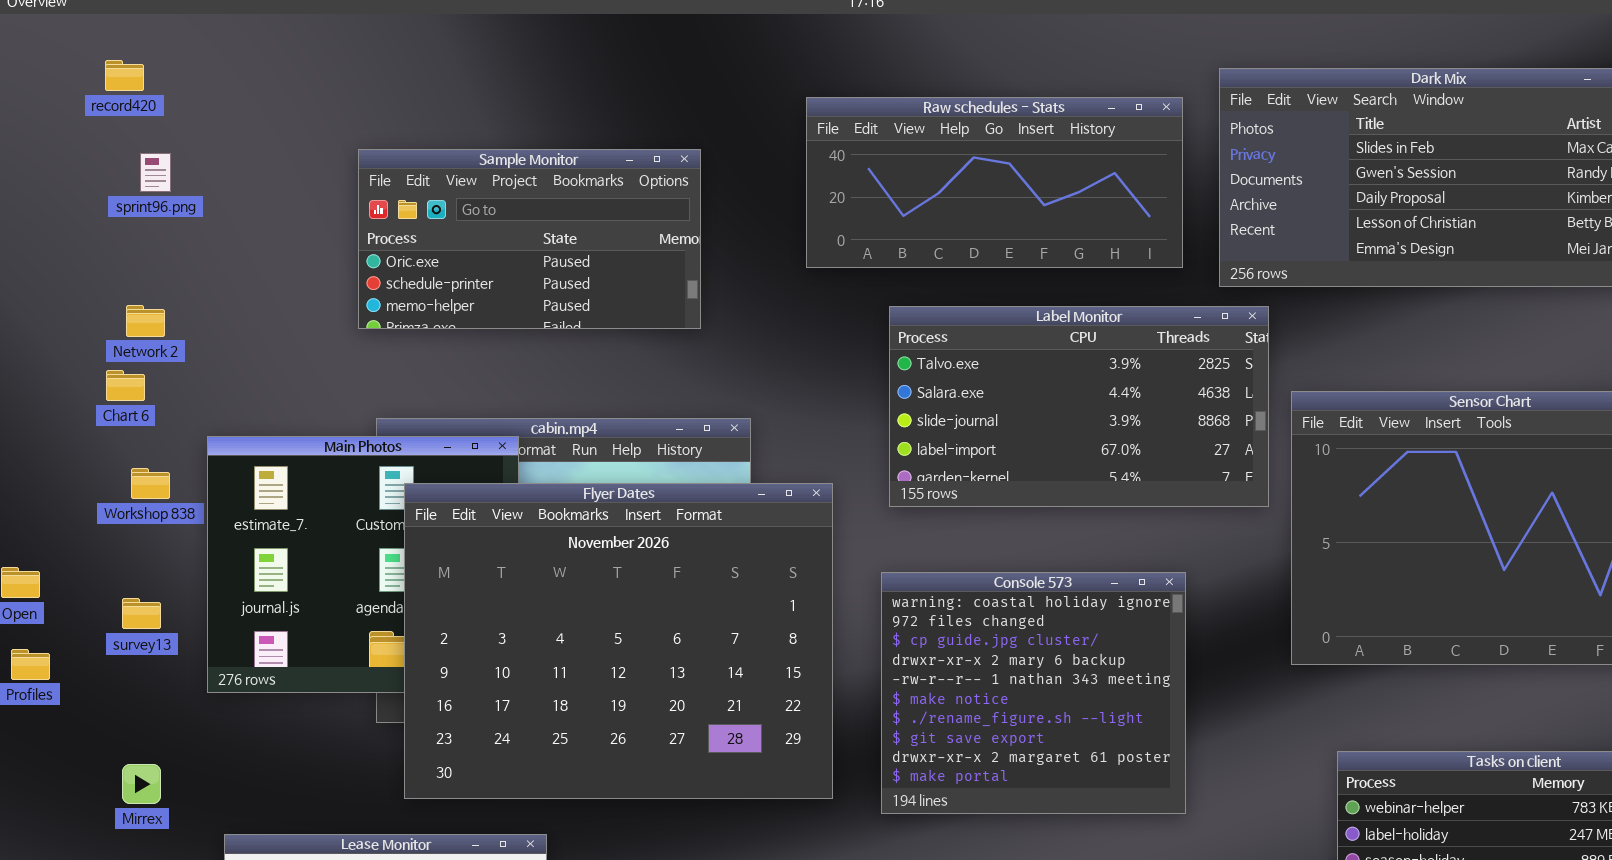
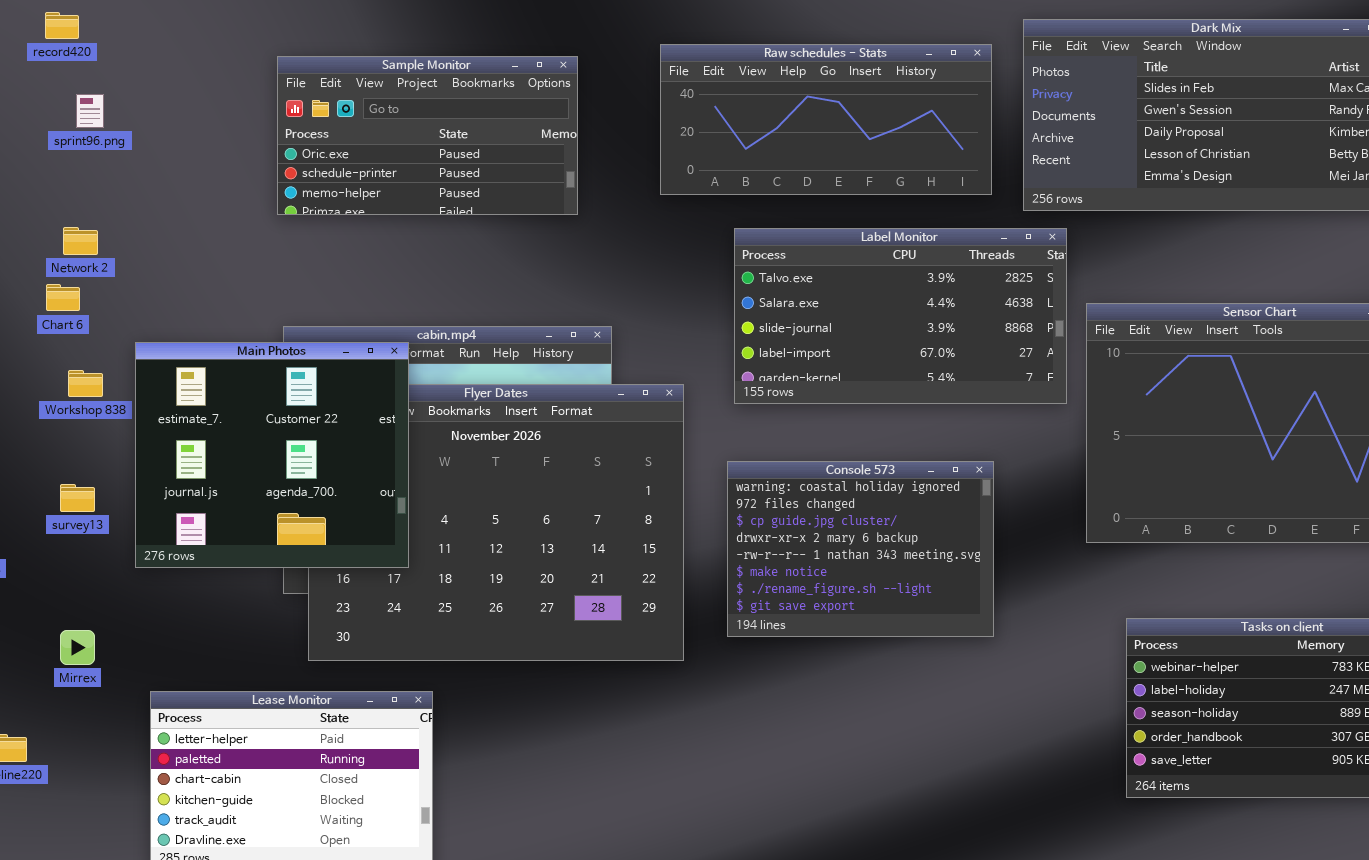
Sample Monitor: [358,149,701,329] -> [277,56,578,215], moved
Main Photos: [207,436,519,693] -> [135,342,409,568], raised
Console 573: [881,572,1186,814] -> [727,461,994,637], resized

